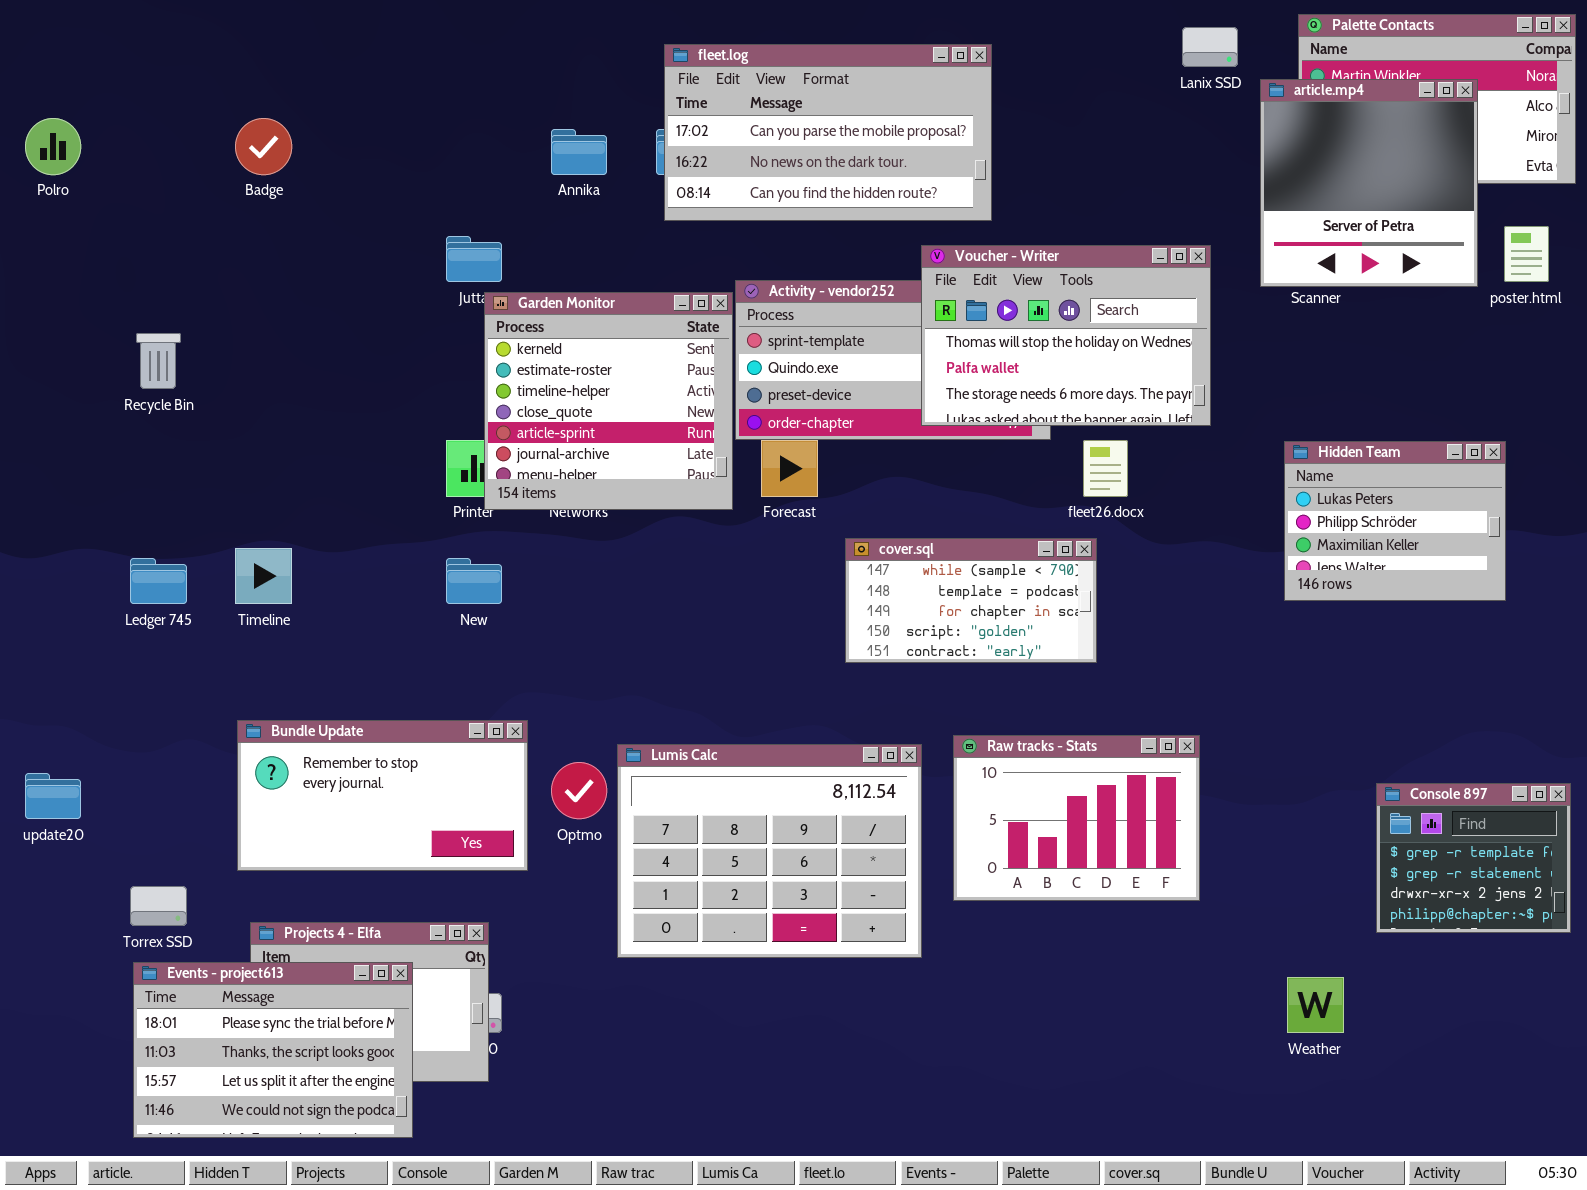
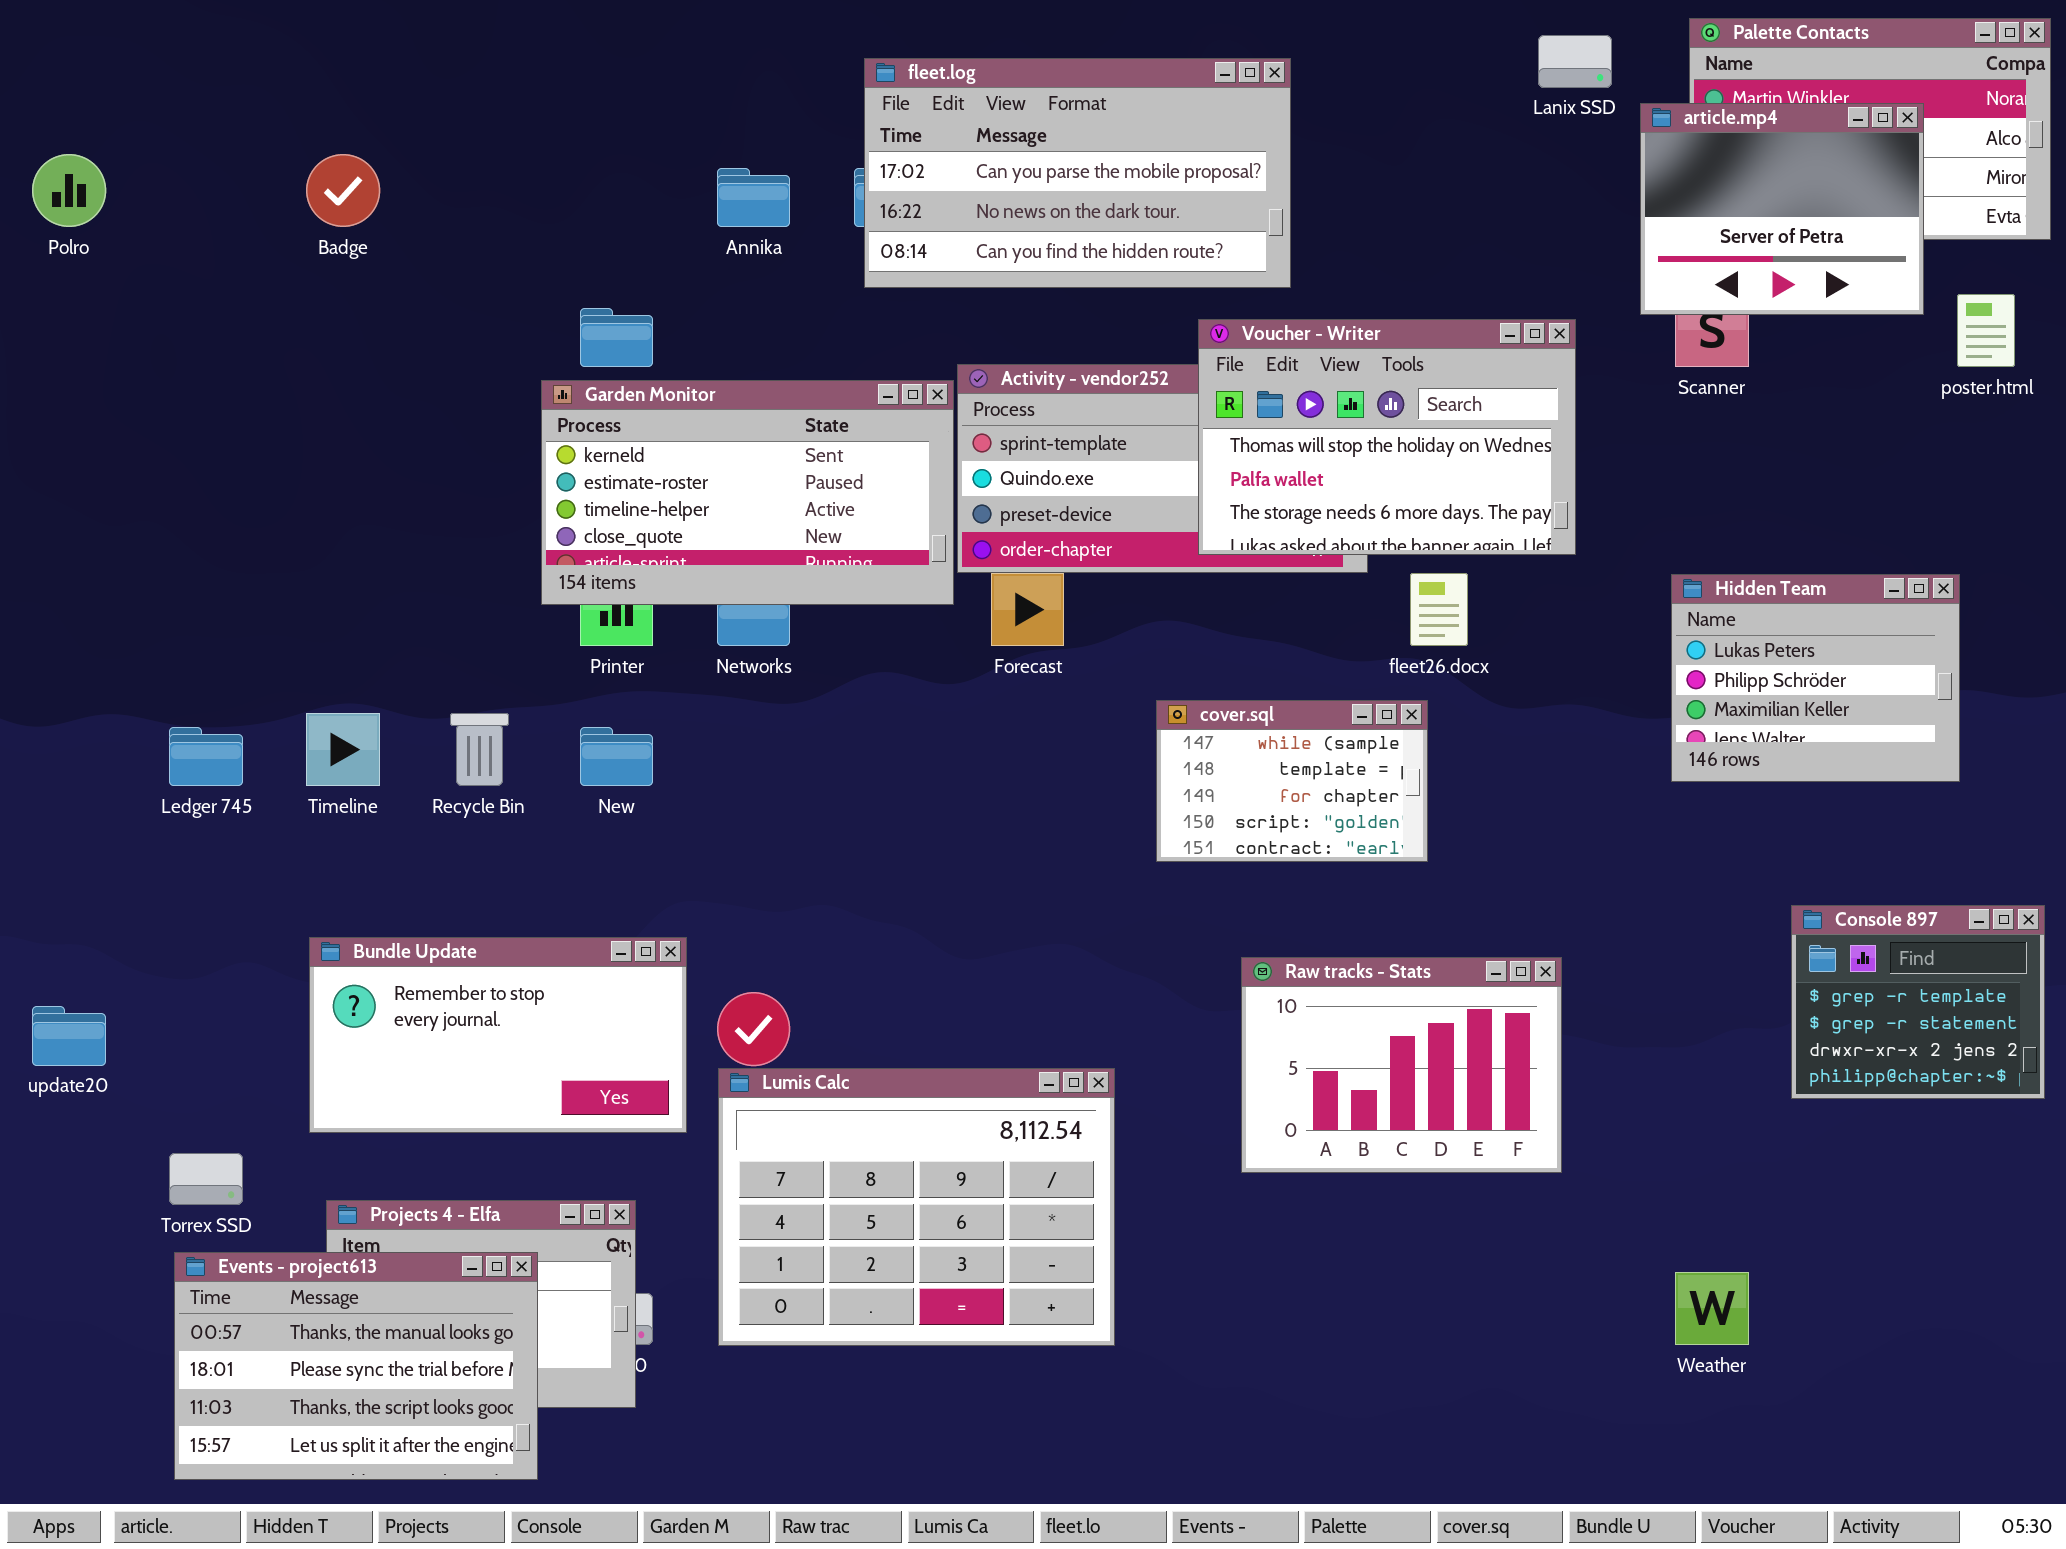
article.mp4: [1260,79,1478,287] -> [1640,103,1924,315], resized
Garden Monitor: [484,292,733,510] -> [541,380,954,605], resized
Recycle Bin: [136,333,181,389] -> [450,713,509,786], moved
cover.sql: [845,538,1097,663] -> [1156,700,1428,862], resized
Lumis Calc: [617,744,922,958] -> [718,1068,1115,1346], moved
Console 897: [1376,783,1571,933] -> [1791,905,2045,1099], moved
Events - project613: [133,962,413,1138] -> [174,1252,538,1480], scrolled up 1 row

